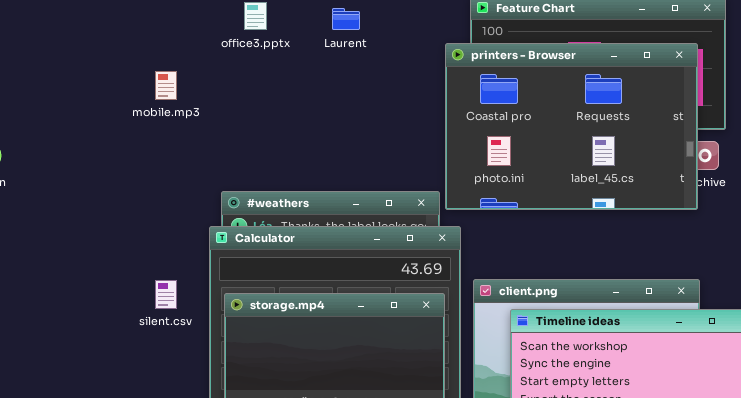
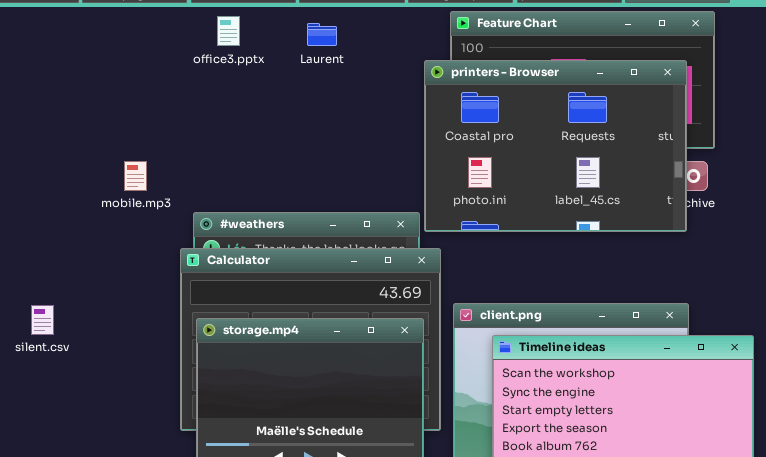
mobile.mp3: [155,71,177,100] -> [124,161,147,191], moved
silent.csv: [155,280,177,309] -> [31,305,54,335], moved

